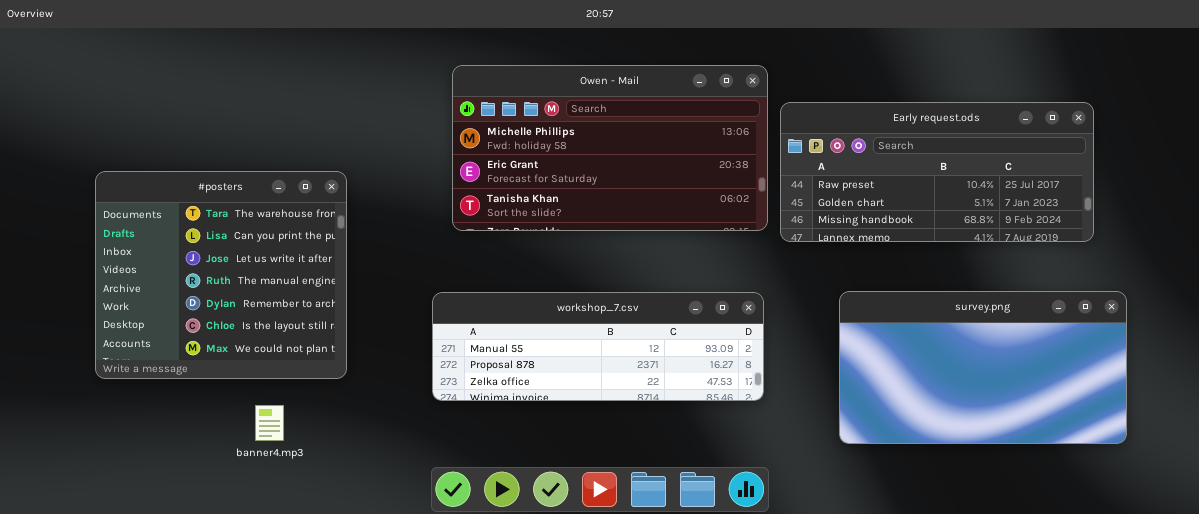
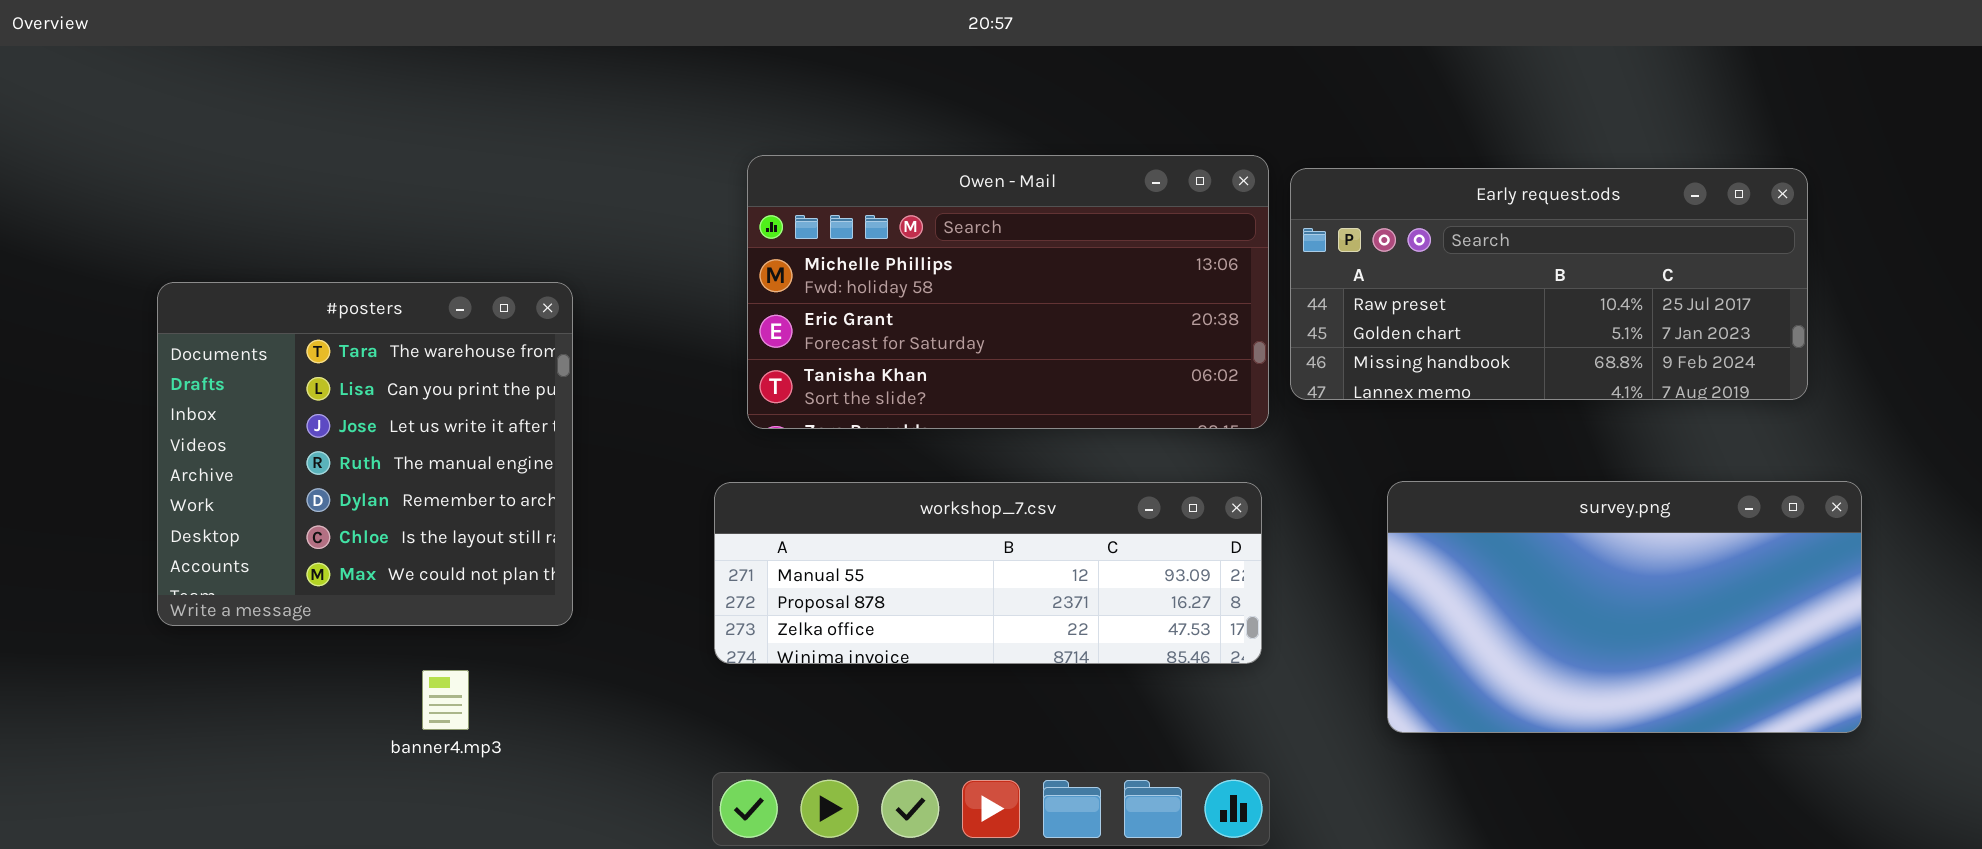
Owen - Mail: [452,65,768,231] -> [747,155,1269,429], moved

